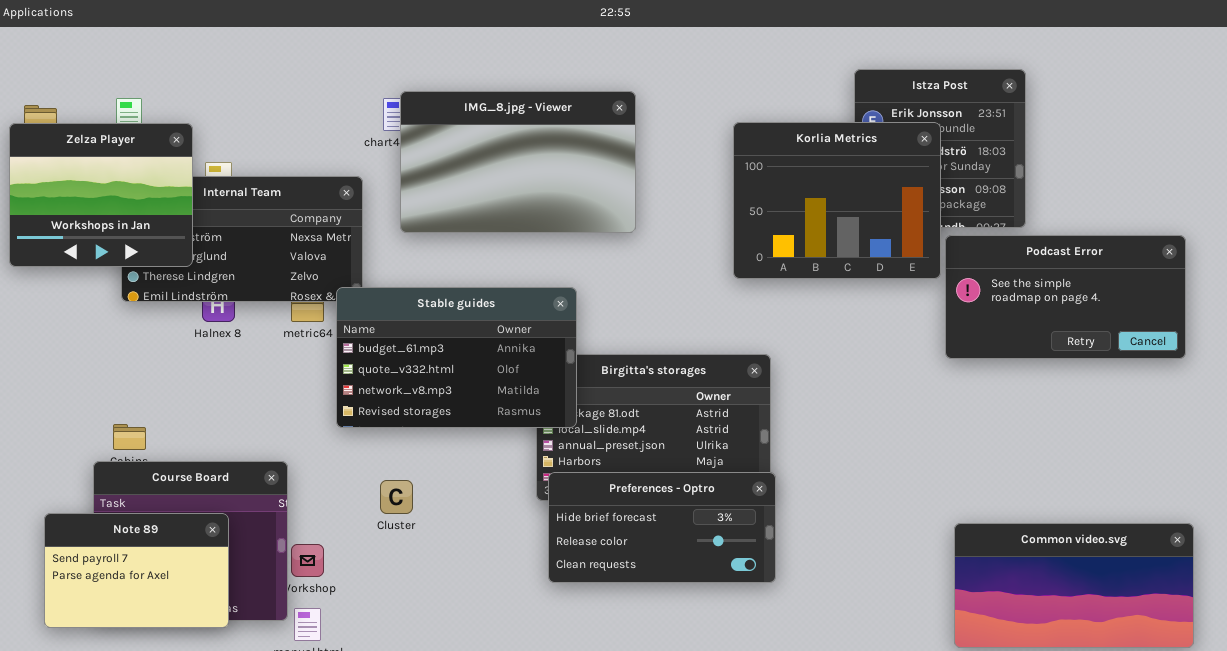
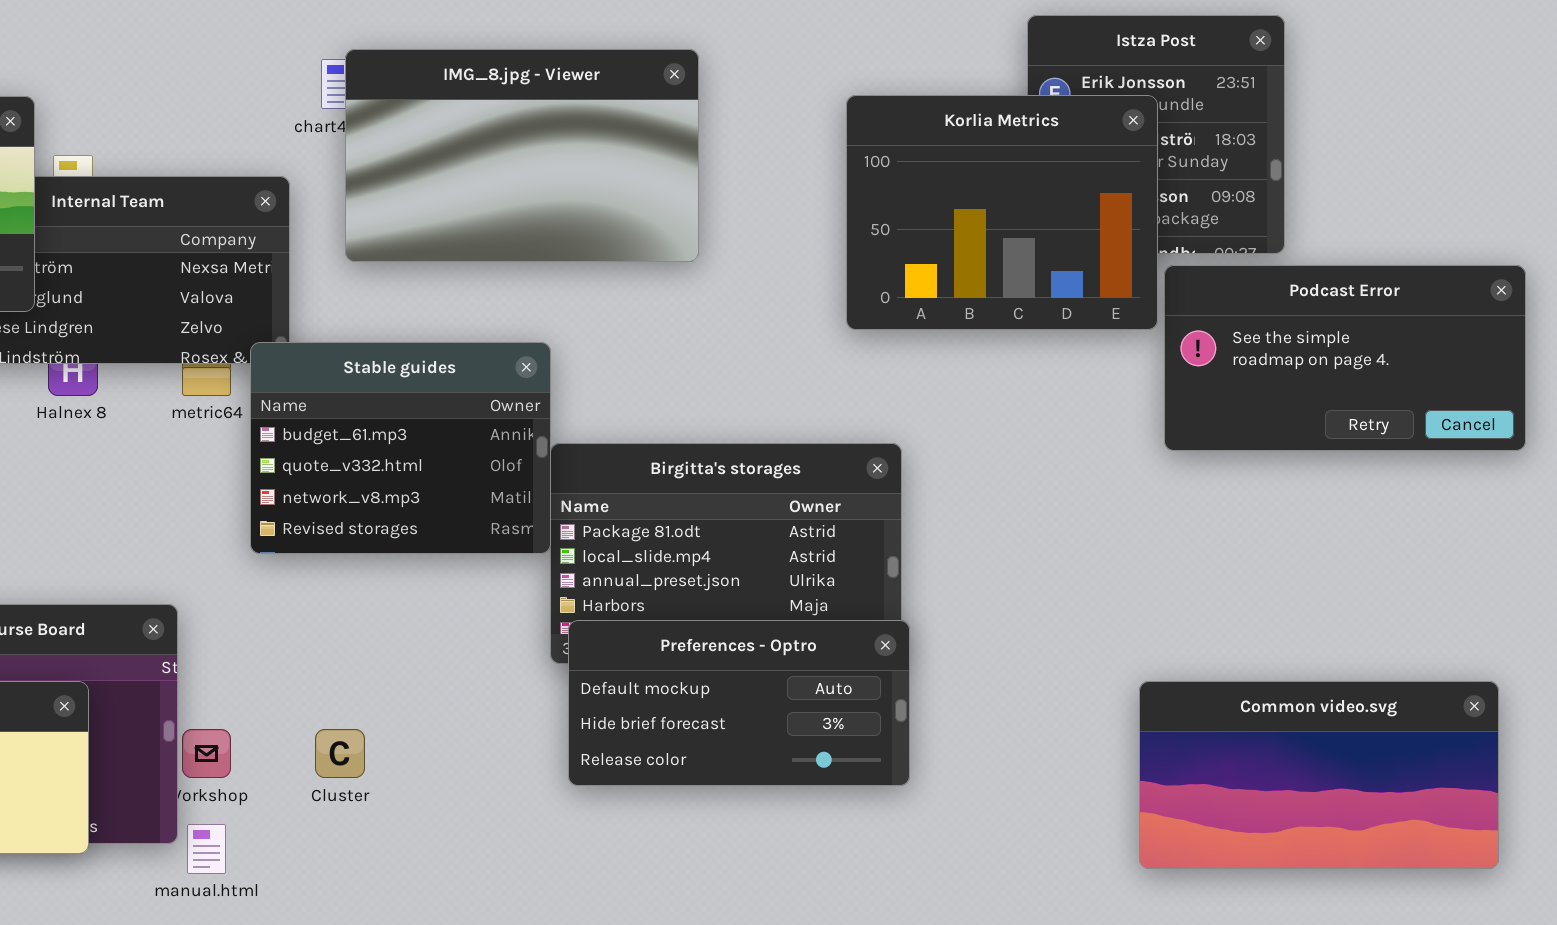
Stable guides: [336,287,577,428] -> [250,342,551,554], resized
Preferences - Optro: [548,472,776,583] -> [568,620,910,786], scrolled up 1 row
Cluster: [380,480,413,514] -> [315,729,365,778], moved
Common video.svg: [954,523,1194,648] -> [1139,681,1499,869], moved

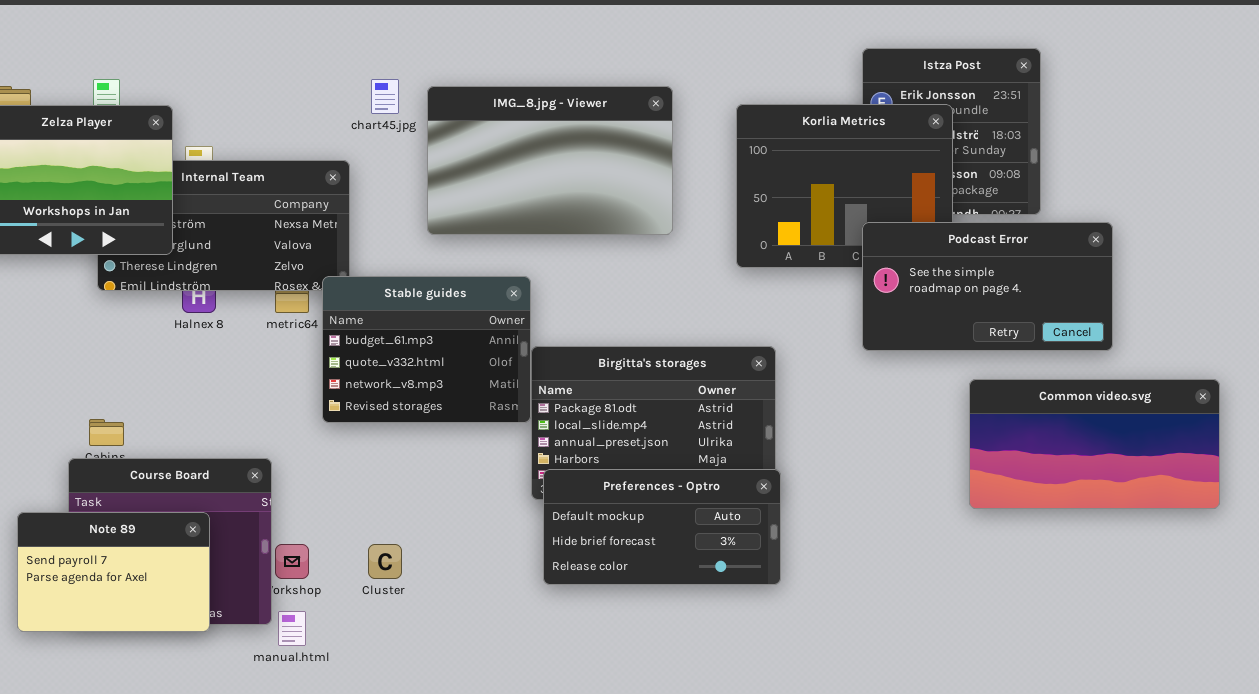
IMG_8.jpg - Viewer: [345,49,699,262] -> [427,86,673,235], moved
Podcast Error: [1164,265,1526,451] -> [862,222,1113,351], moved
Common video.svg: [1139,681,1499,869] -> [969,379,1220,509], moved

